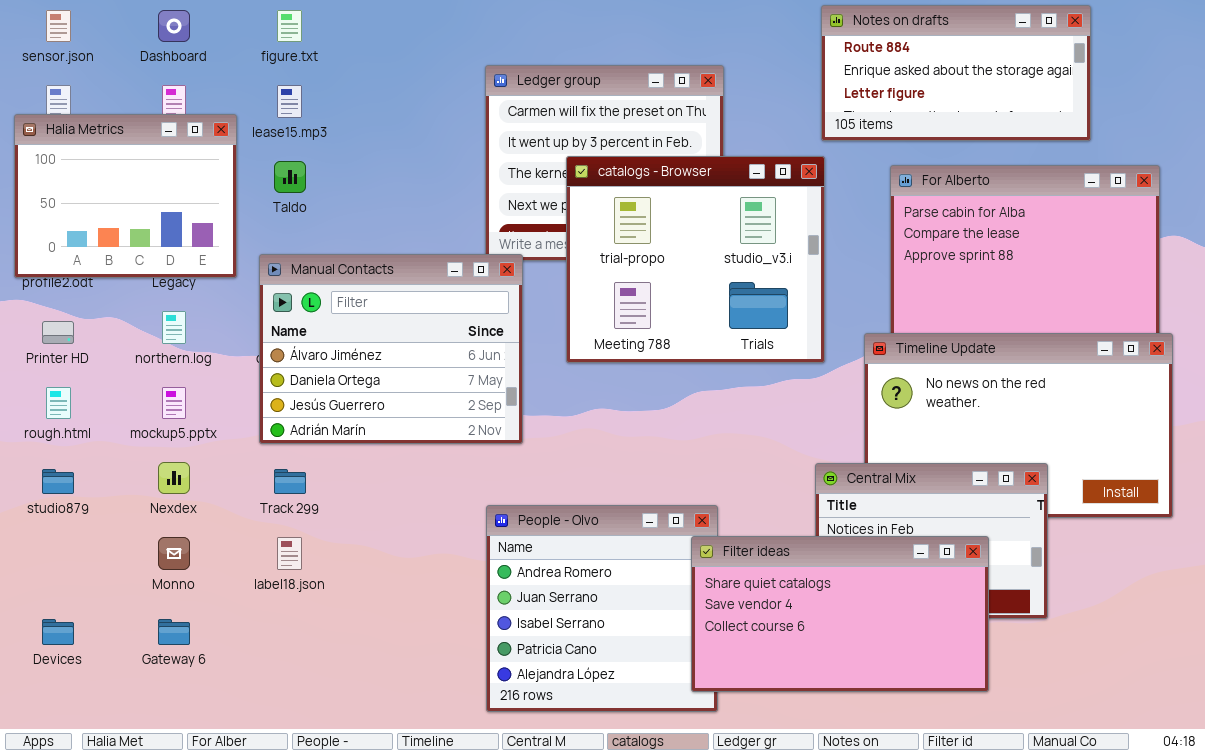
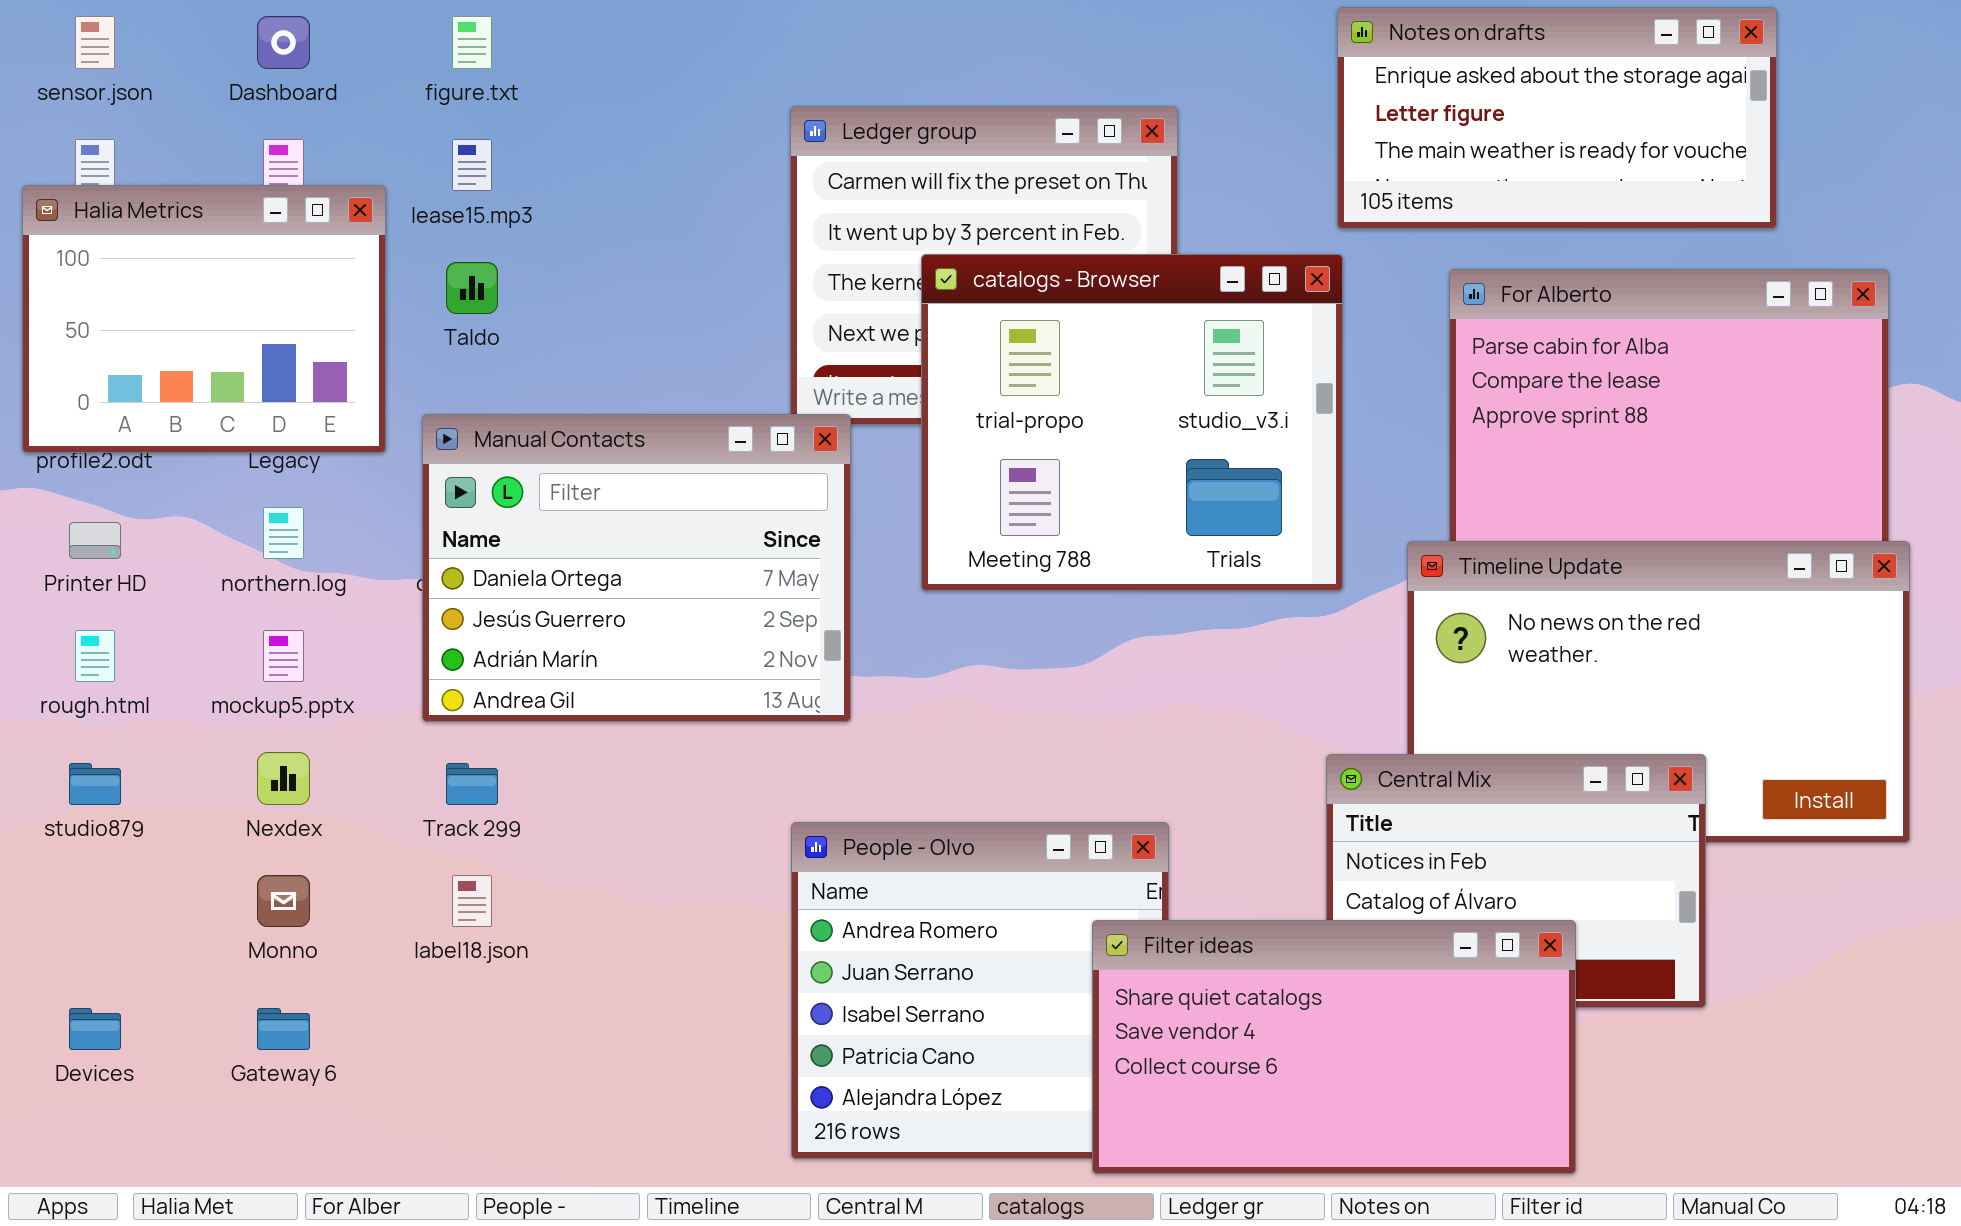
Notes on drafts: [821,5,1091,141] -> [1337,7,1777,229], scrolled down 1 row
Manual Contacts: [259,254,523,444] -> [422,414,851,722], scrolled down 1 row
Filter ideas: [691,536,989,692] -> [1092,920,1576,1174], moved

